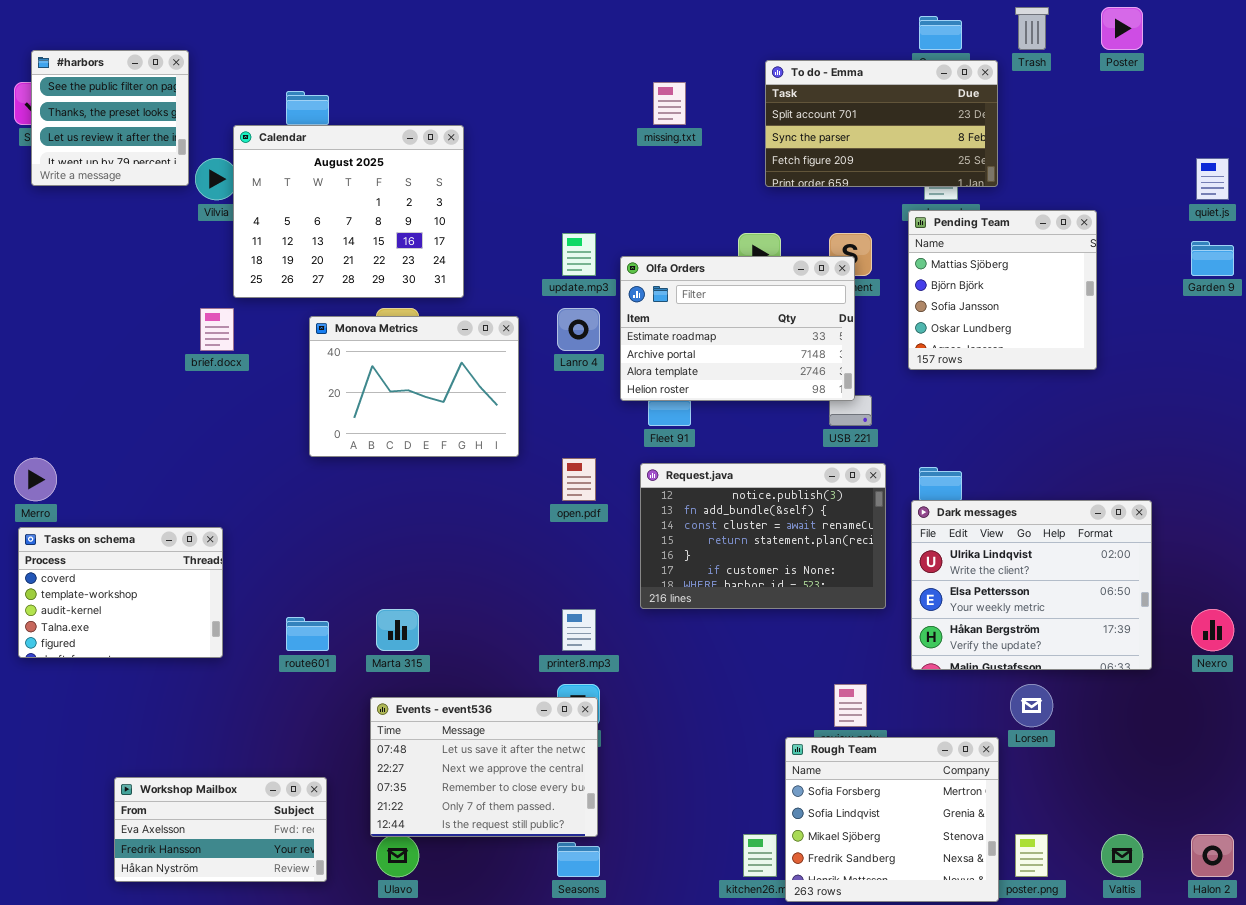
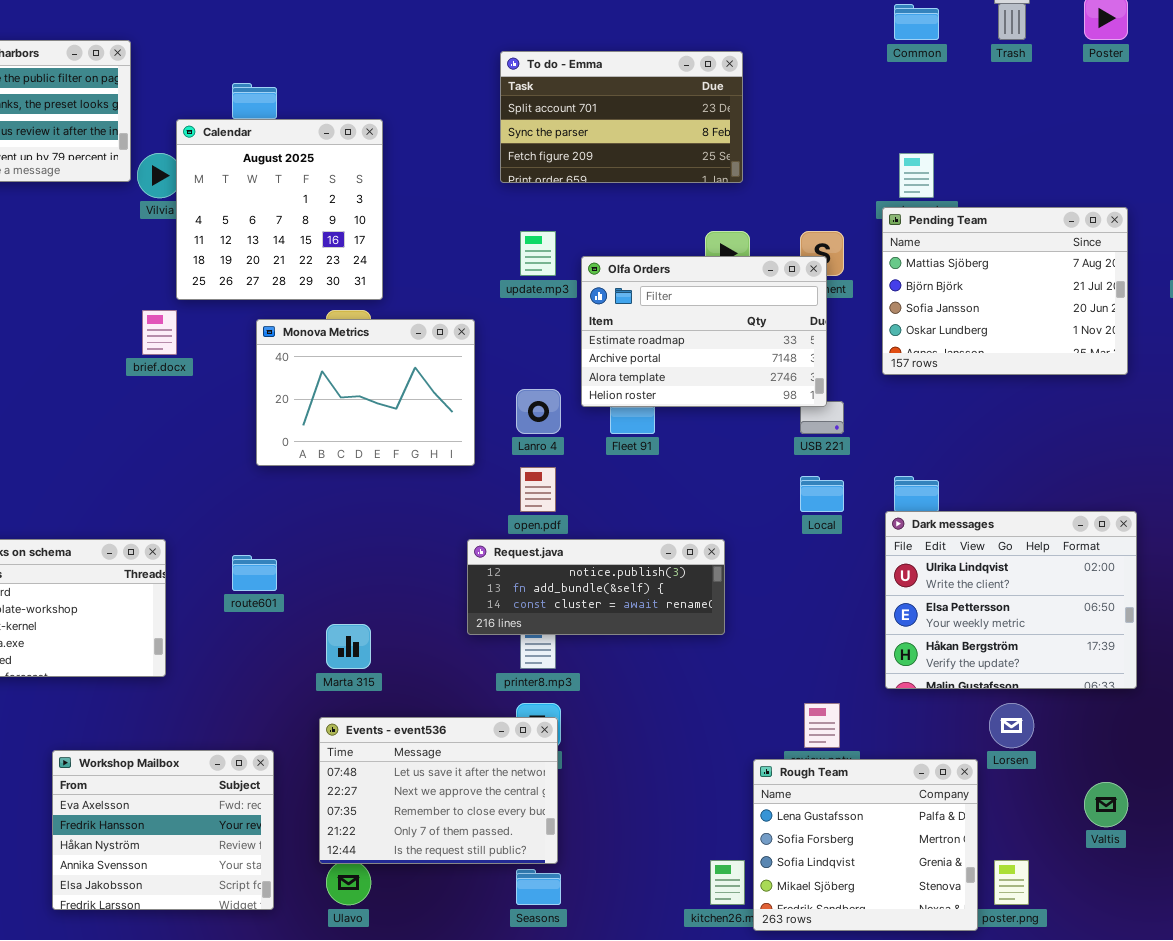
To do - Emma: [765,60,998,187] -> [500,51,743,183], moved
Calendar: [233,125,464,298] -> [176,119,383,300], resized
Pending Team: [908,210,1097,370] -> [882,207,1128,375], resized
Lanro 4: [557,308,600,351] -> [516,389,561,434], moved
Request.java: [640,463,886,609] -> [467,539,725,635], moved, resized
route601: [286,617,329,651] -> [232,555,277,591], moved
Rough Team: [785,737,999,902] -> [753,759,978,931], scrolled up 1 row
Workshop Mailbox: [114,777,327,882] -> [52,750,274,910], resized
Valtis: [1101,834,1143,877] -> [1084,782,1128,827], moved

